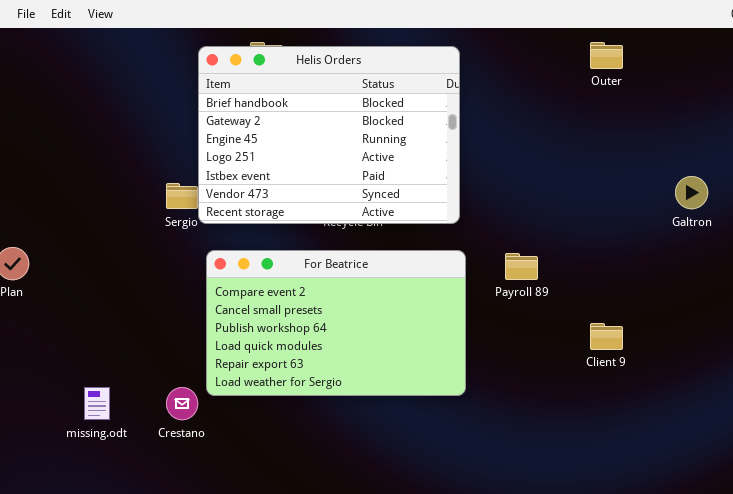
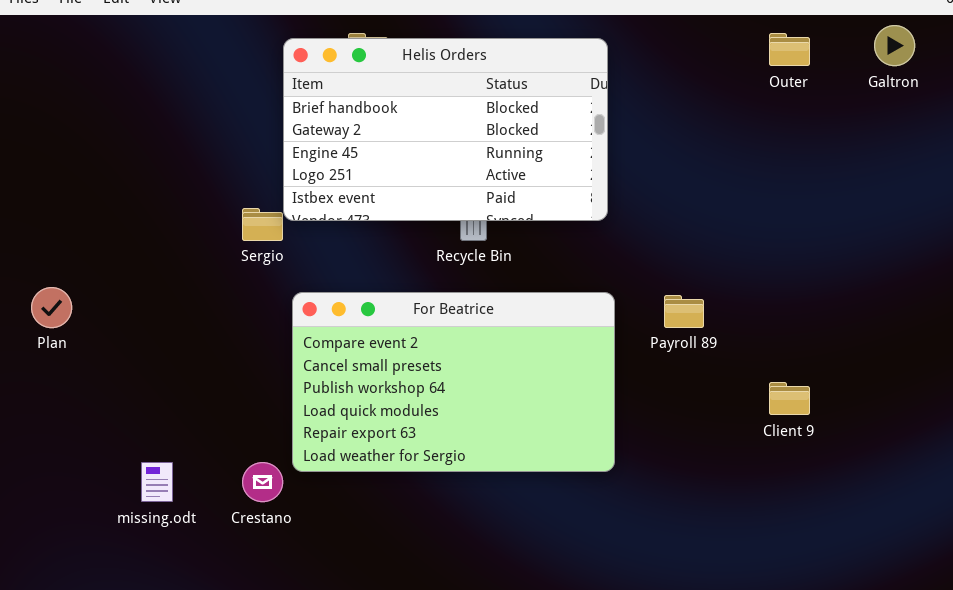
Helis Orders: [198,46,460,224] -> [283,38,608,221], resized
Galtron: [675,176,708,209] -> [874,25,915,66], moved

